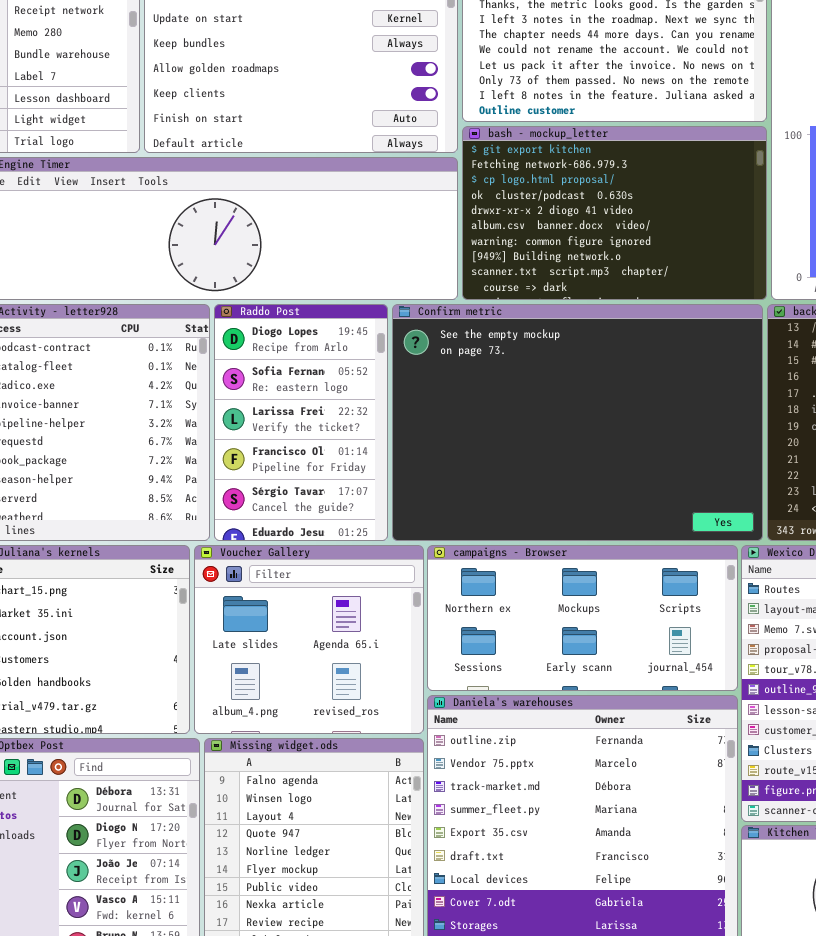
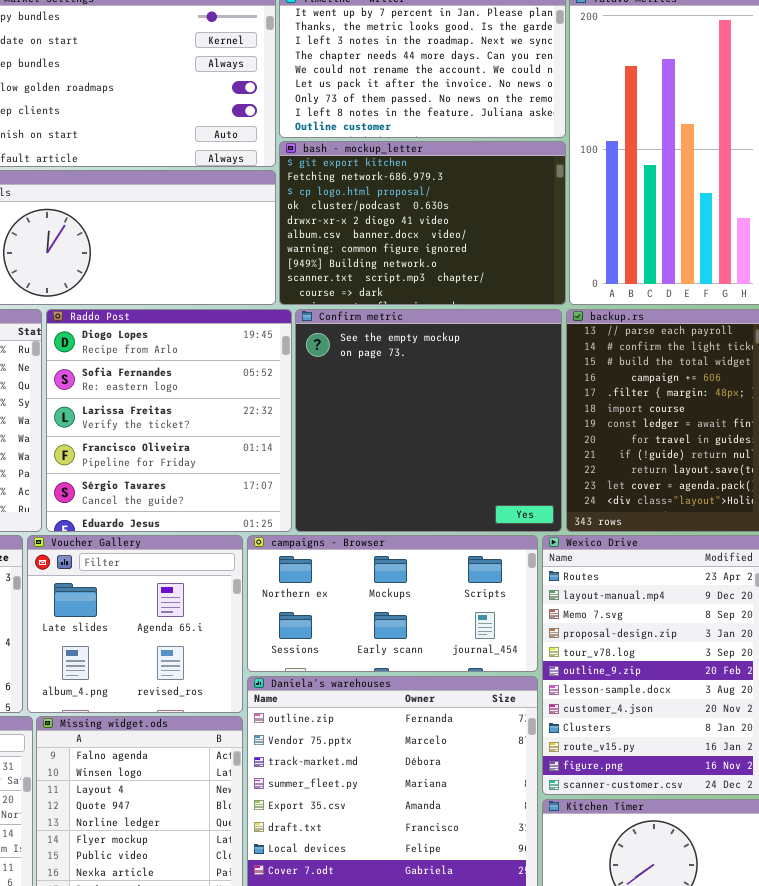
Raddo Post: [214,304,388,541] -> [46,309,292,532], resized
Confirm metric: [392,304,763,541] -> [295,309,562,532], resized

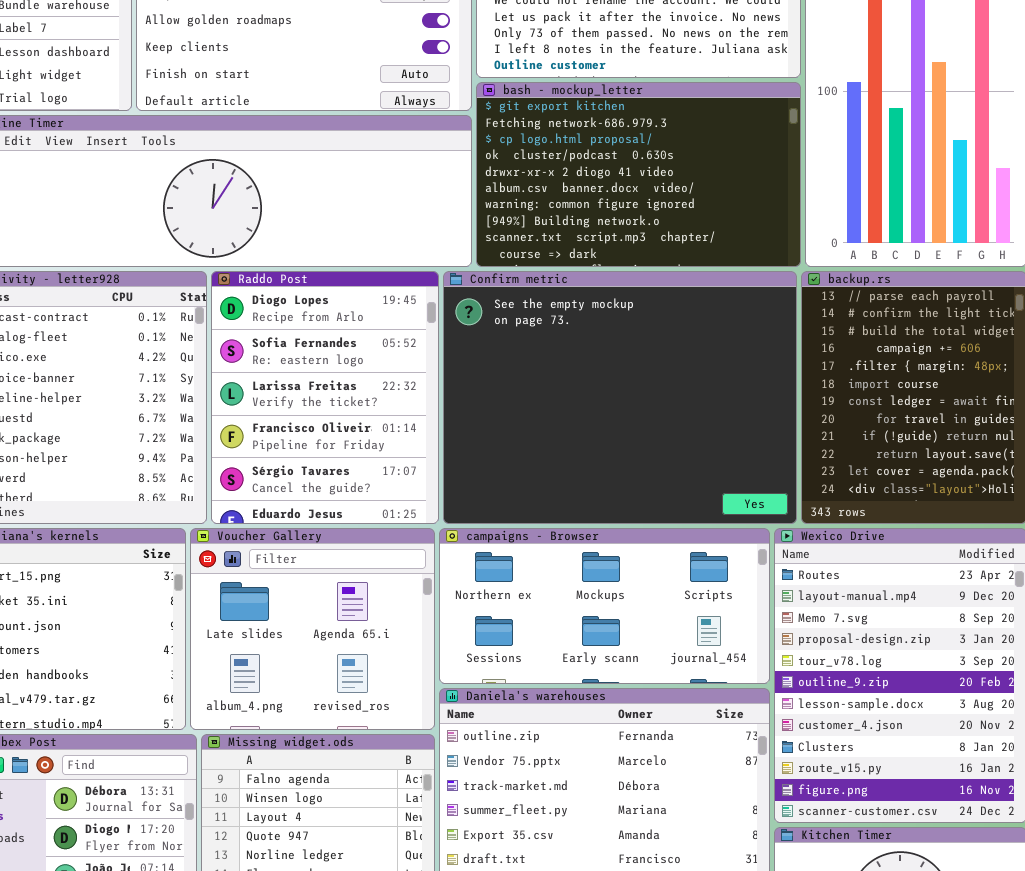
Raddo Post: [46,309,292,532] -> [211,271,439,524], resized
Confirm metric: [295,309,562,532] -> [443,271,797,524], resized

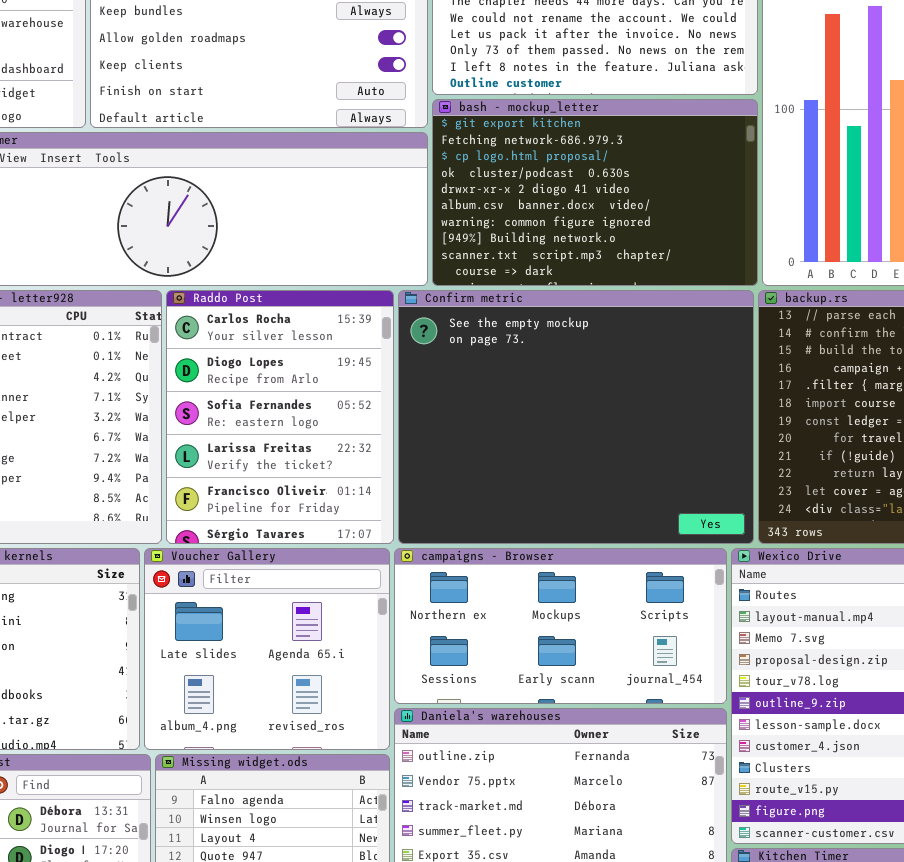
Raddo Post: [211,271,439,524] -> [166,290,394,544], scrolled up 1 row

